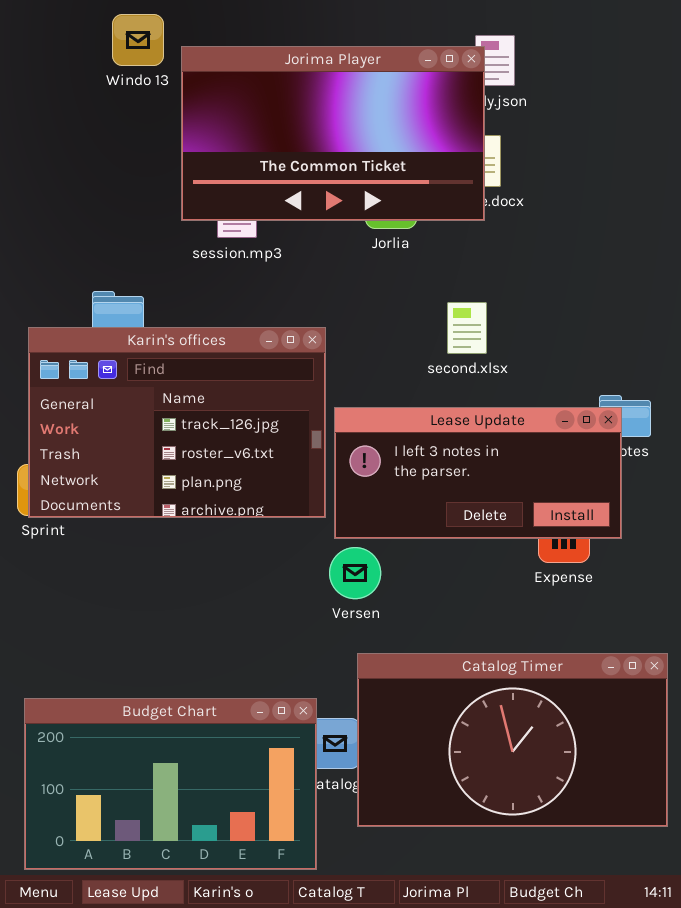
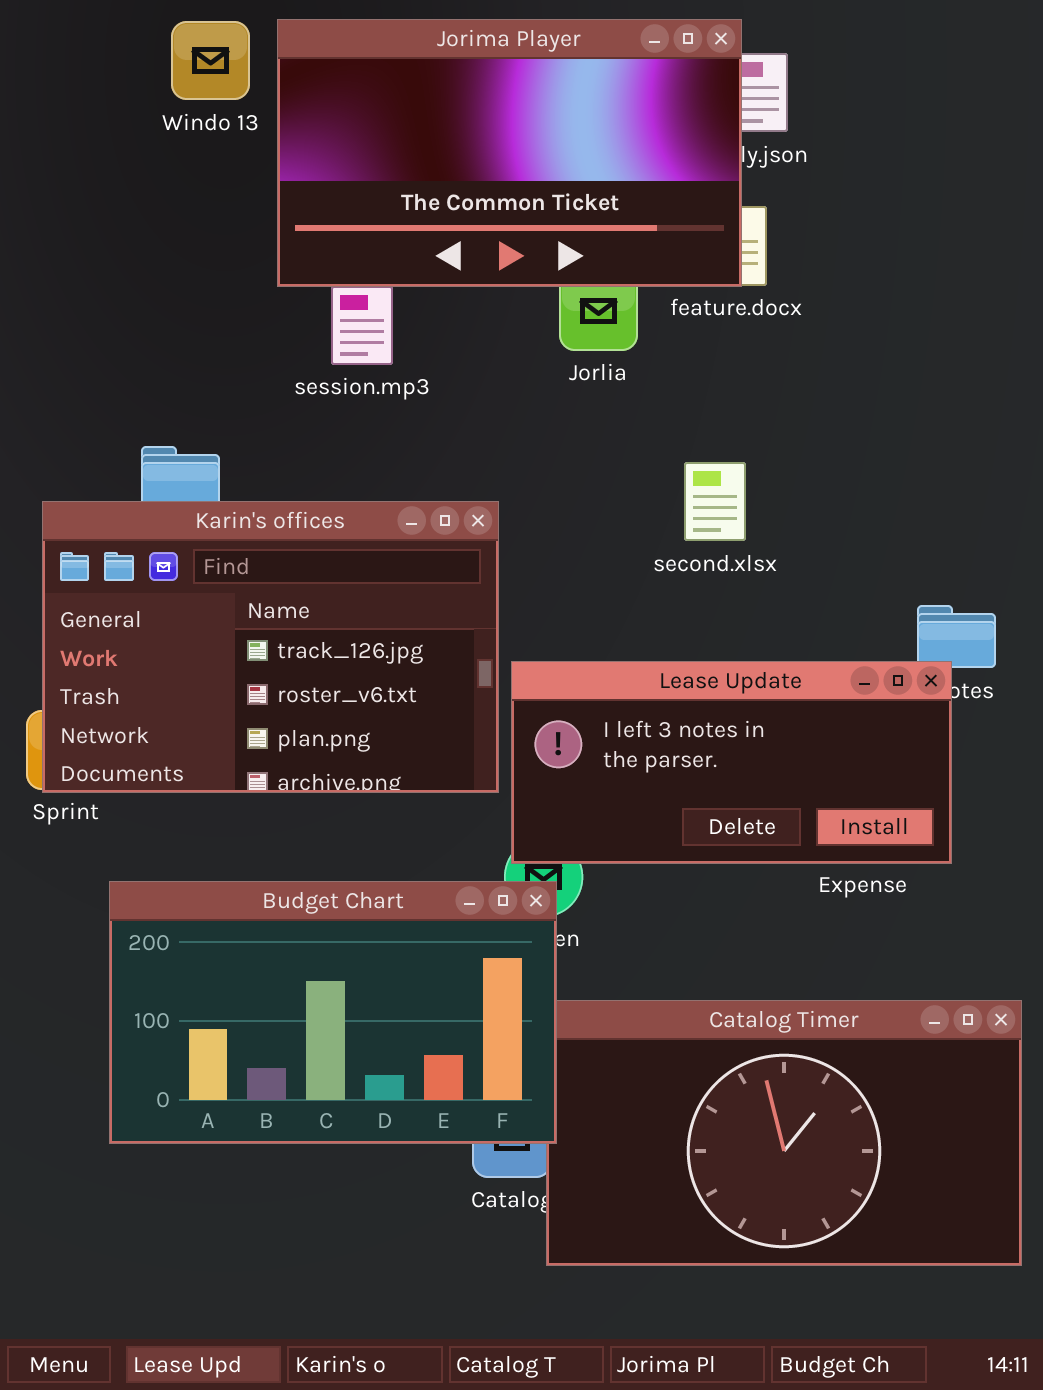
Jorima Player: [181,46,485,221] -> [277,19,742,287], moved
Lease Update: [334,407,622,539] -> [511,661,952,864], moved
Budget Chart: [24,698,317,870] -> [109,881,557,1144], moved

